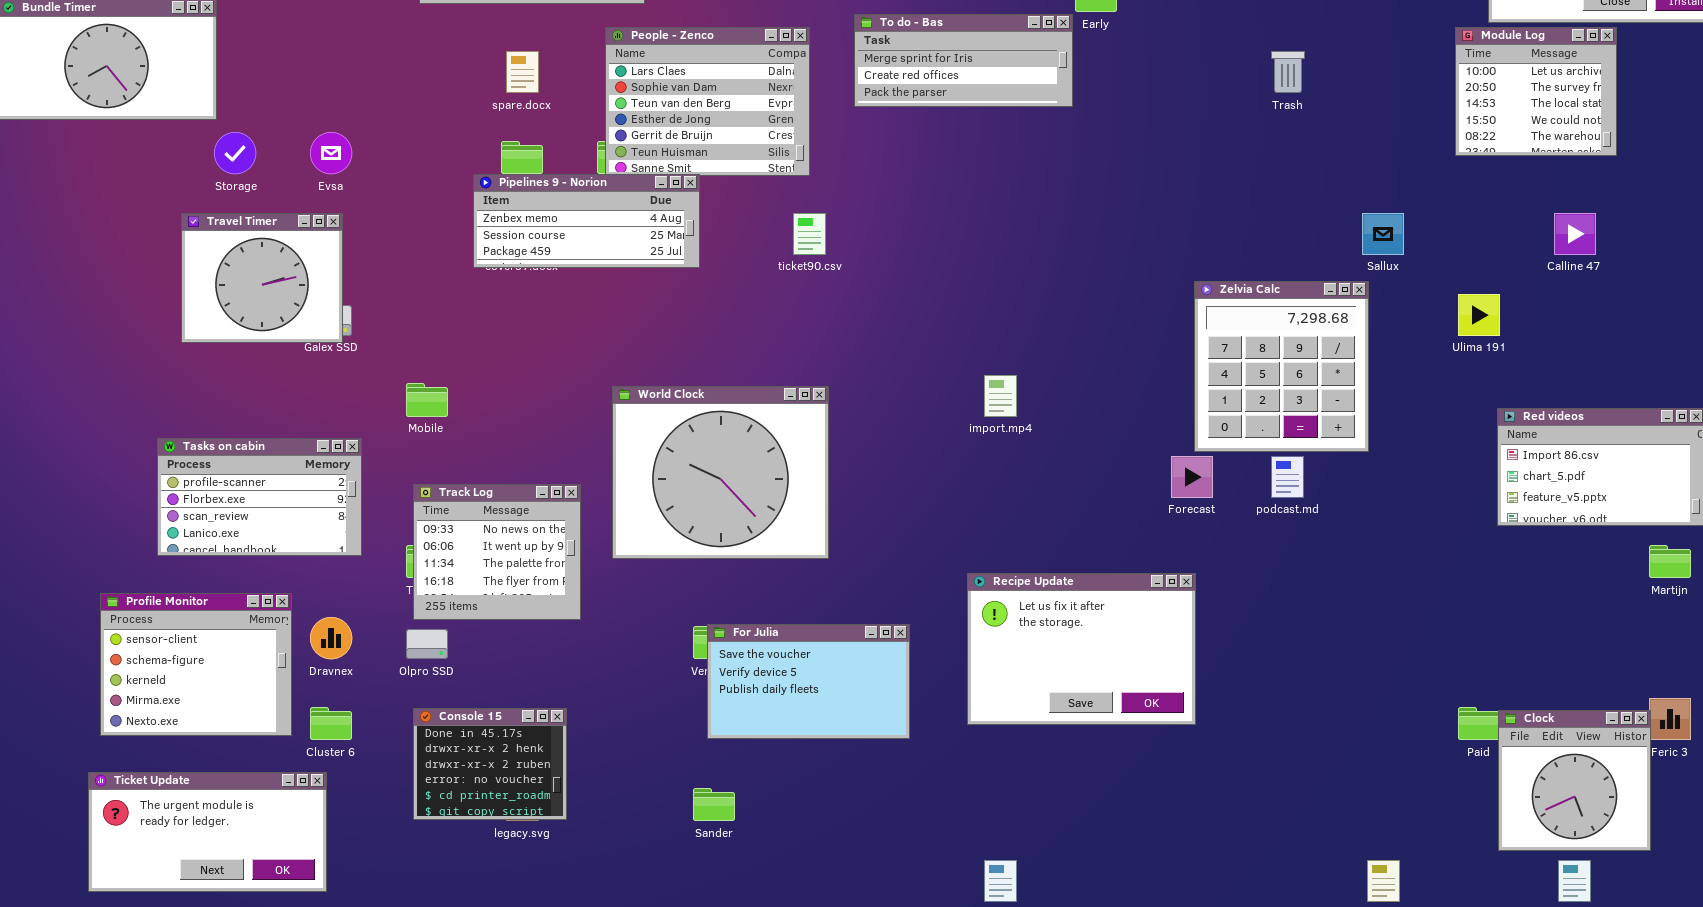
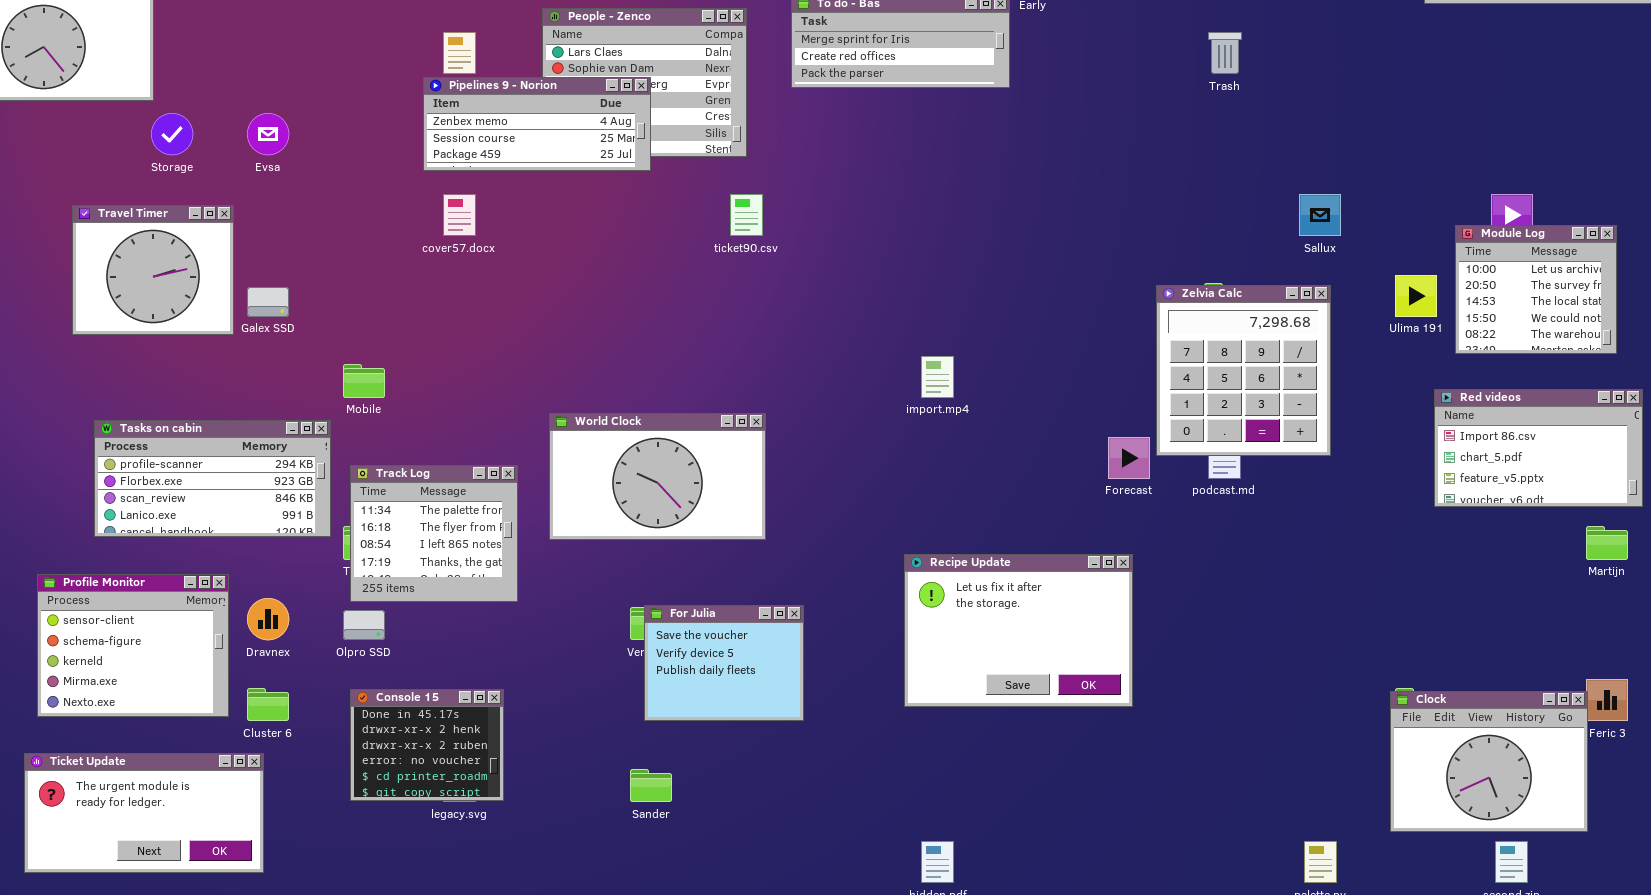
Module Log: [1455,27,1617,156] -> [1455,225,1617,354], moved
Pipelines 9 - Norion: [473,174,700,268] -> [423,77,651,171], moved
Travel Timer: [181,213,343,343] -> [72,205,234,335], moved
Zelvia Calc: [1194,281,1369,452] -> [1156,285,1331,456], moved
World Clock: [612,386,829,559] -> [549,413,766,540], resized
Tasks on cabin: [157,438,362,556] -> [94,420,331,537], resized
Track Log: [413,484,581,620] -> [350,465,518,602], scrolled down 2 rows
For Julia: [707,624,910,739] -> [644,605,804,721], resized
Clock: [1498,710,1651,851] -> [1390,691,1588,832], resized

